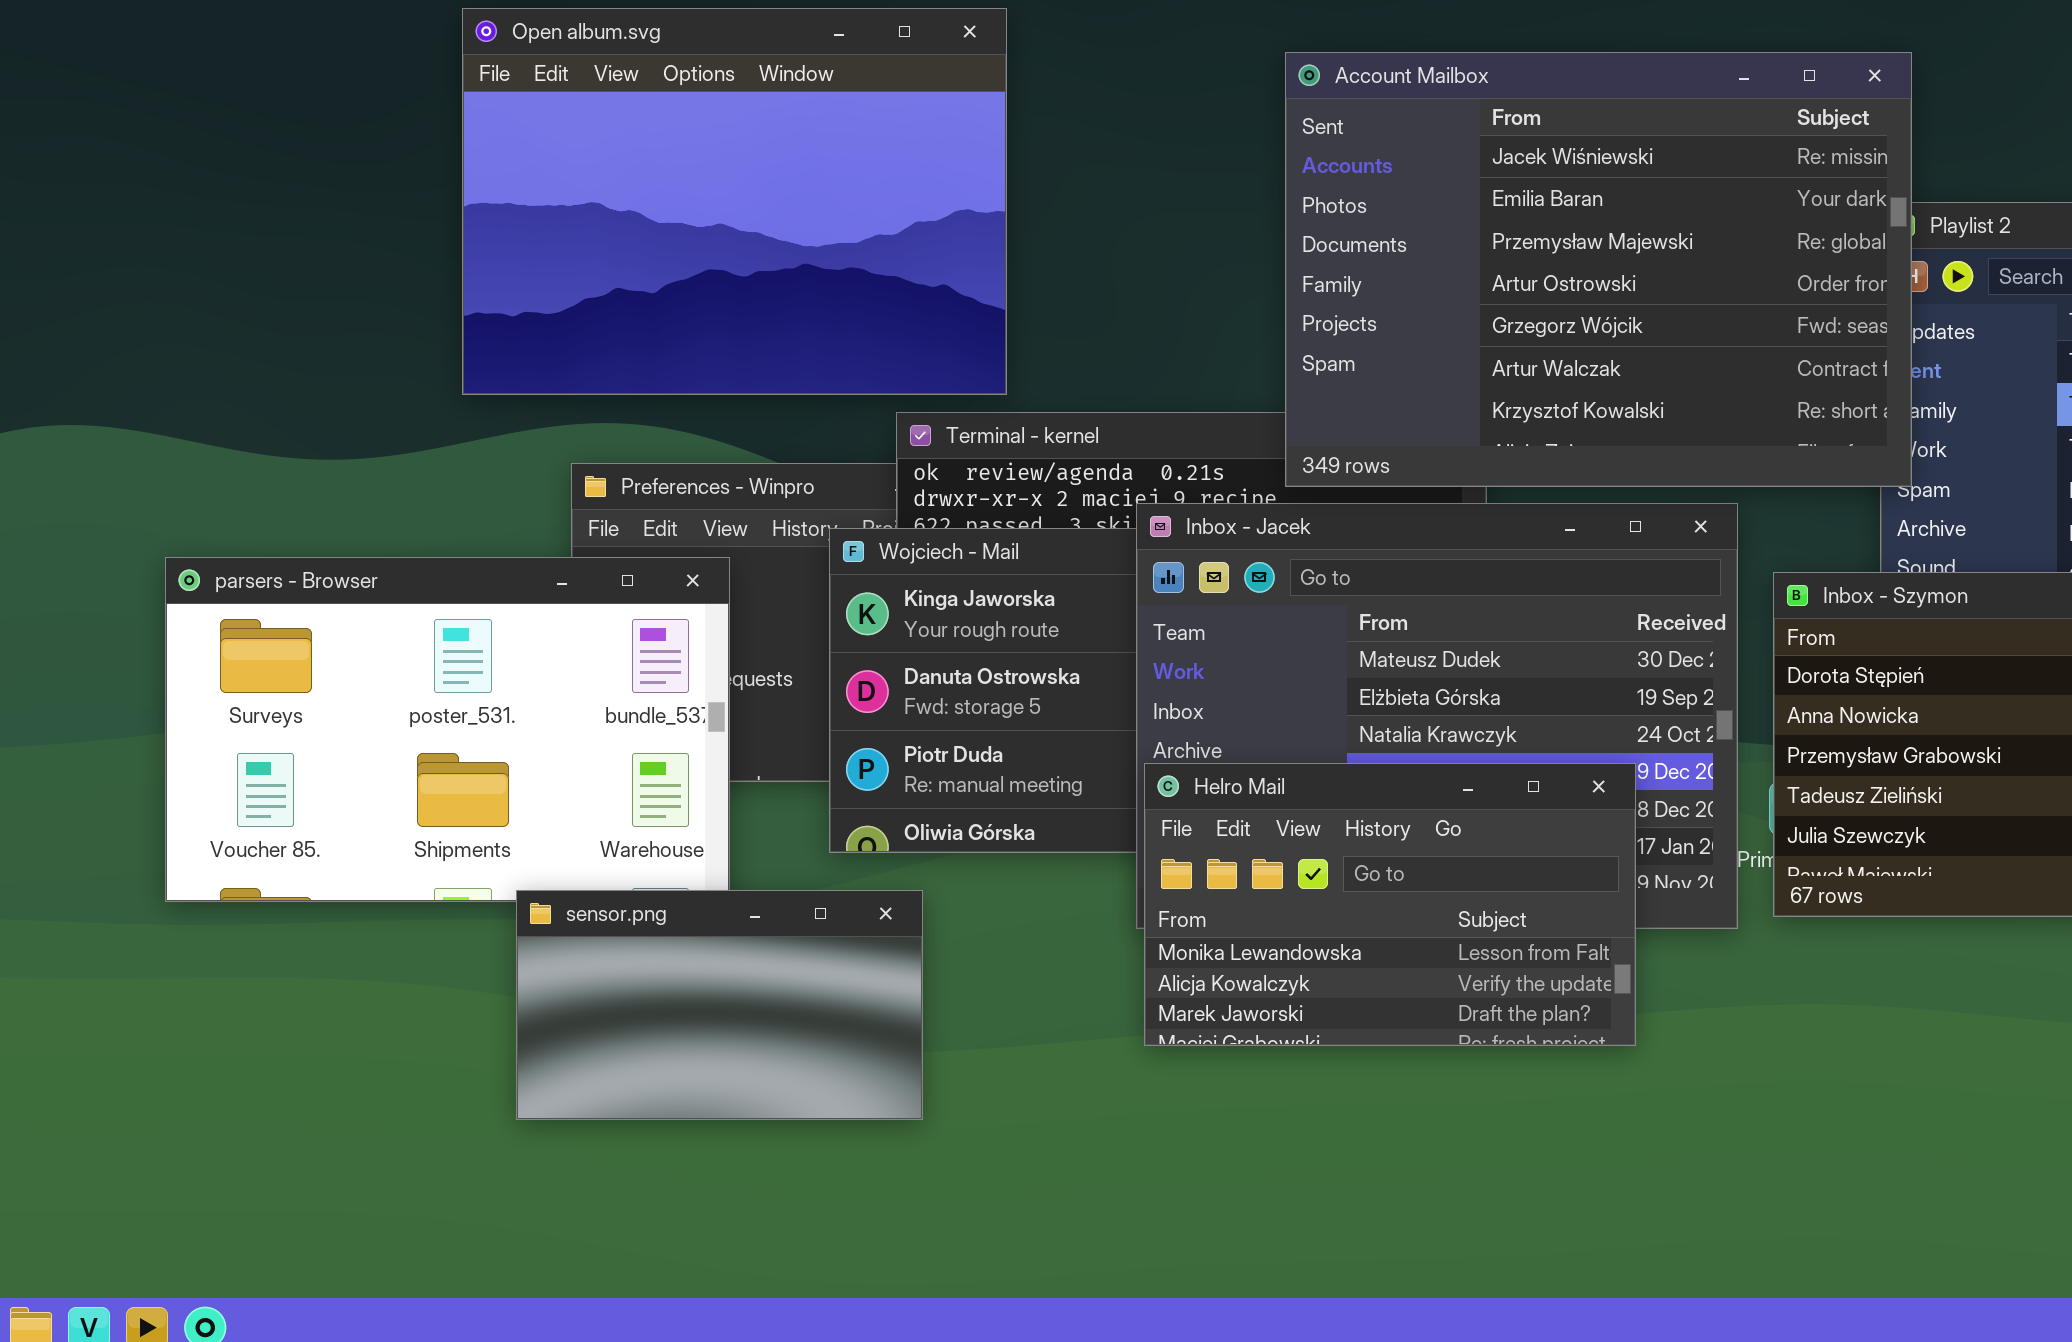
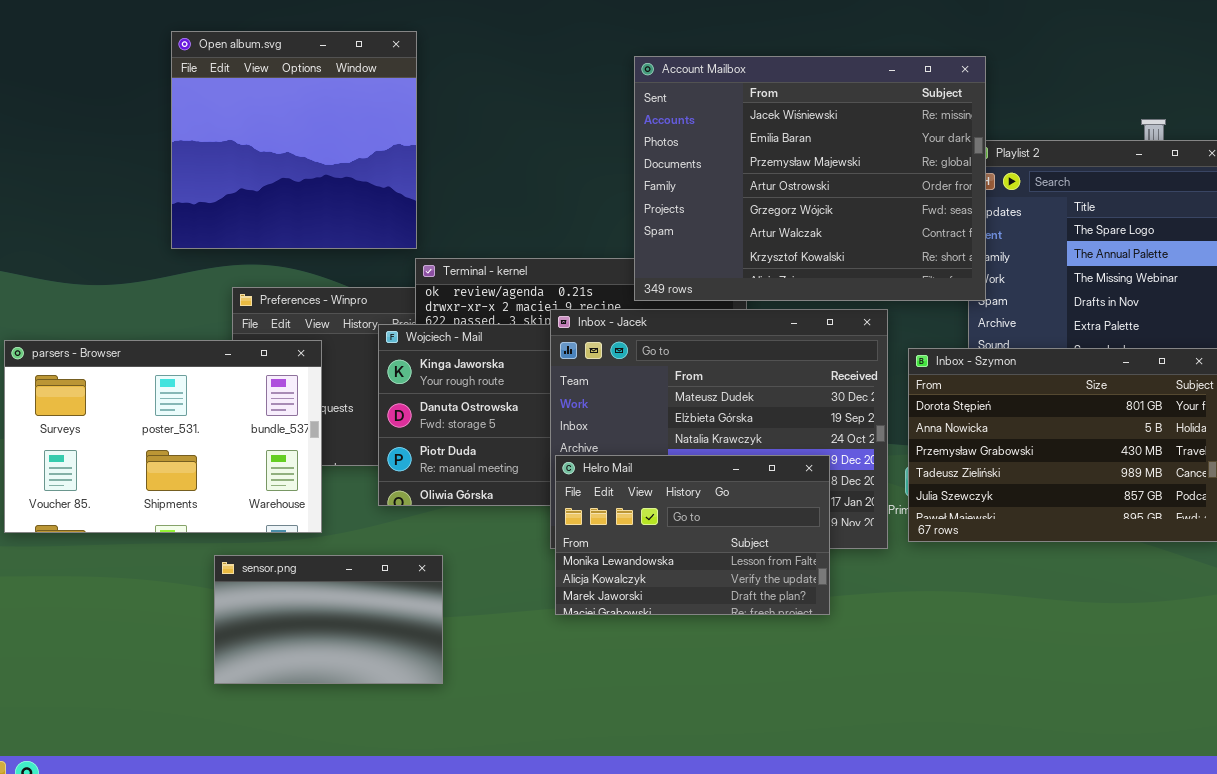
Open album.svg: [462,8,1007,395] -> [171,31,417,249], resized
sensor.png: [516,890,923,1120] -> [214,555,443,684], moved

